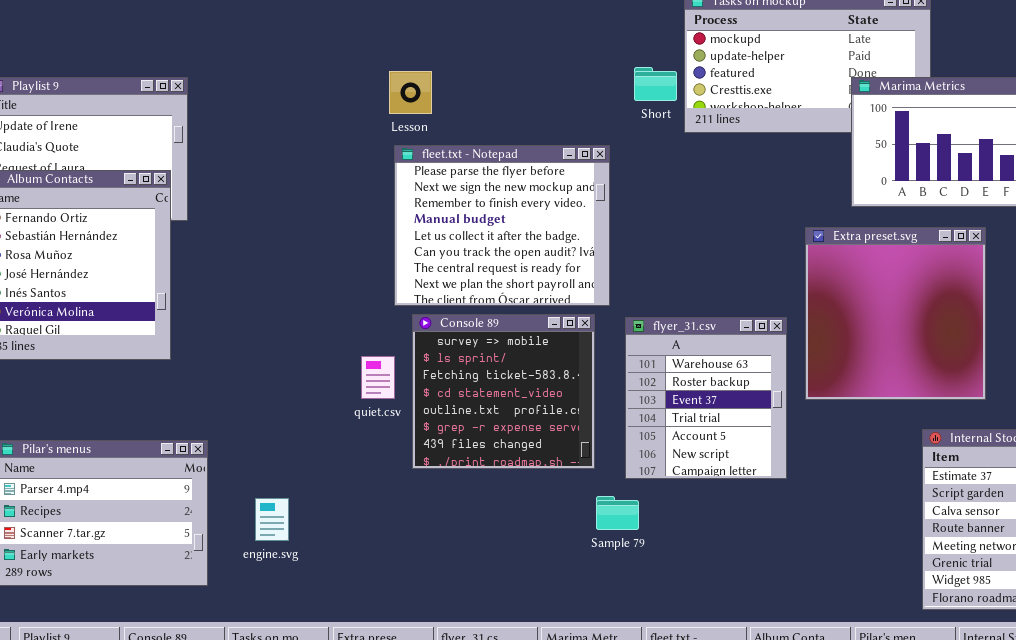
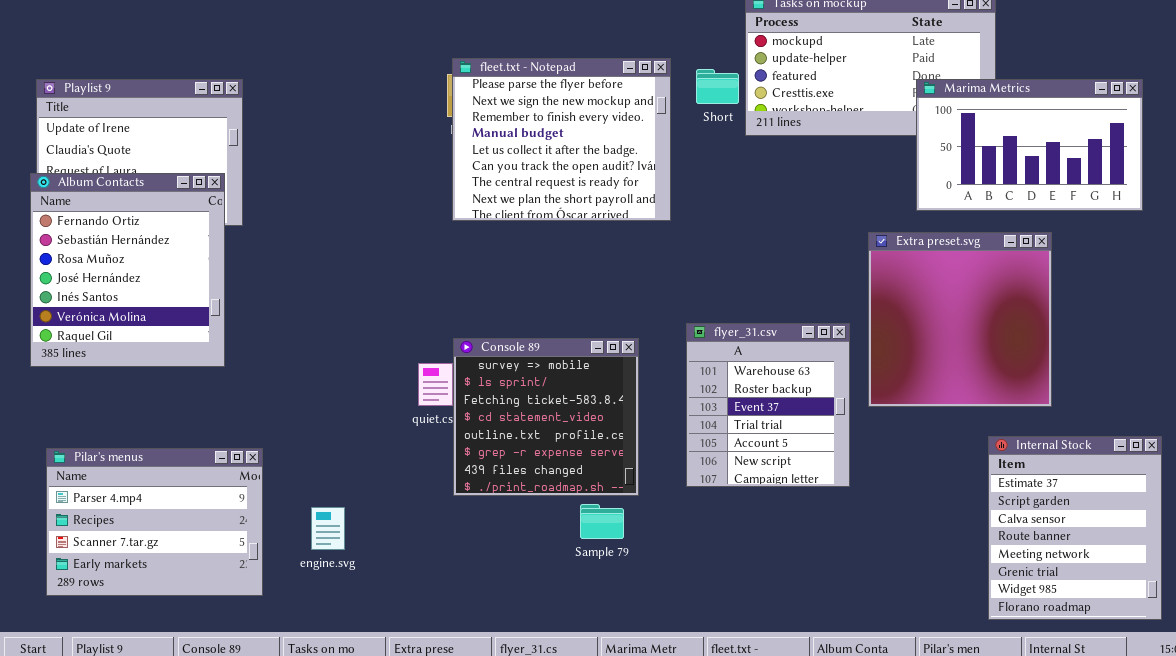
fleet.txt - Notepad: [394,145,610,306] -> [452,58,671,221], moved
Console 89: [412,314,595,469] -> [453,338,639,496], moved
Sample 79: [596,496,639,530] -> [580,504,624,539], moved

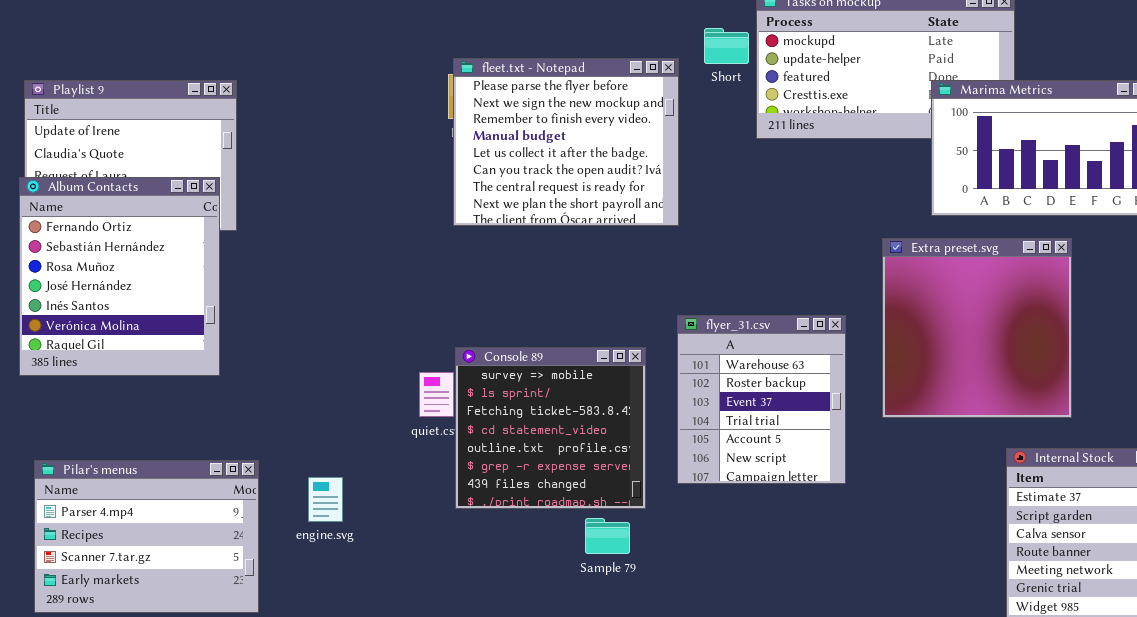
Short: [696,69,739,104] -> [704,28,749,64], moved
flyer_31.csv: [686,323,850,487] -> [677,315,846,484], moved
engine.svg: [311,507,345,550] -> [308,477,343,522], moved

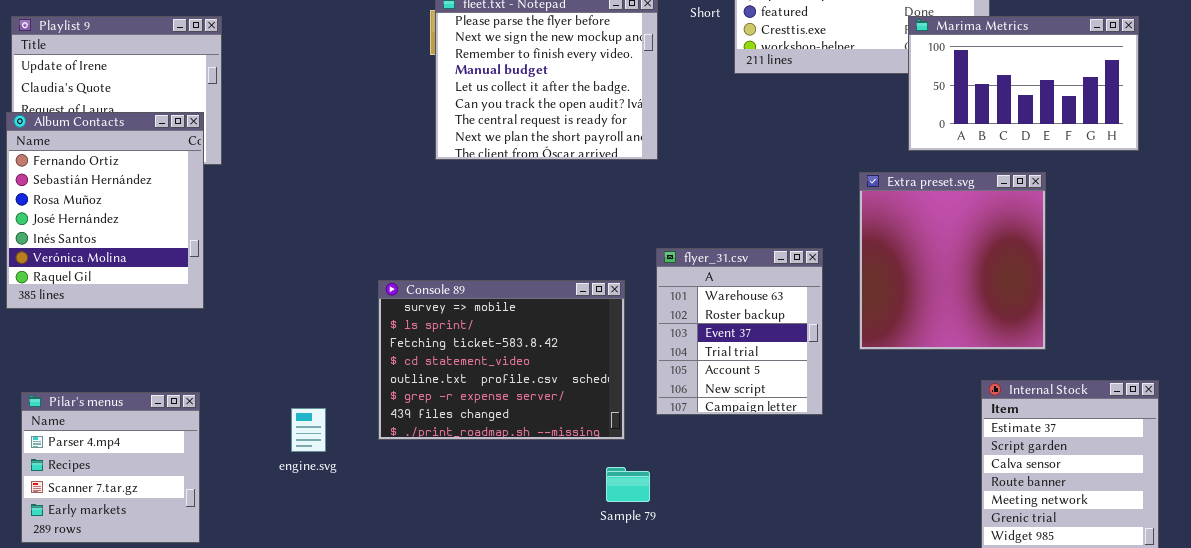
Console 89: [455,347,646,509] -> [378,280,625,440], resized
Pilar's menus: [34,460,259,613] -> [21,392,200,543], resized
Sample 79: [585,518,630,554] -> [606,467,650,502], moved

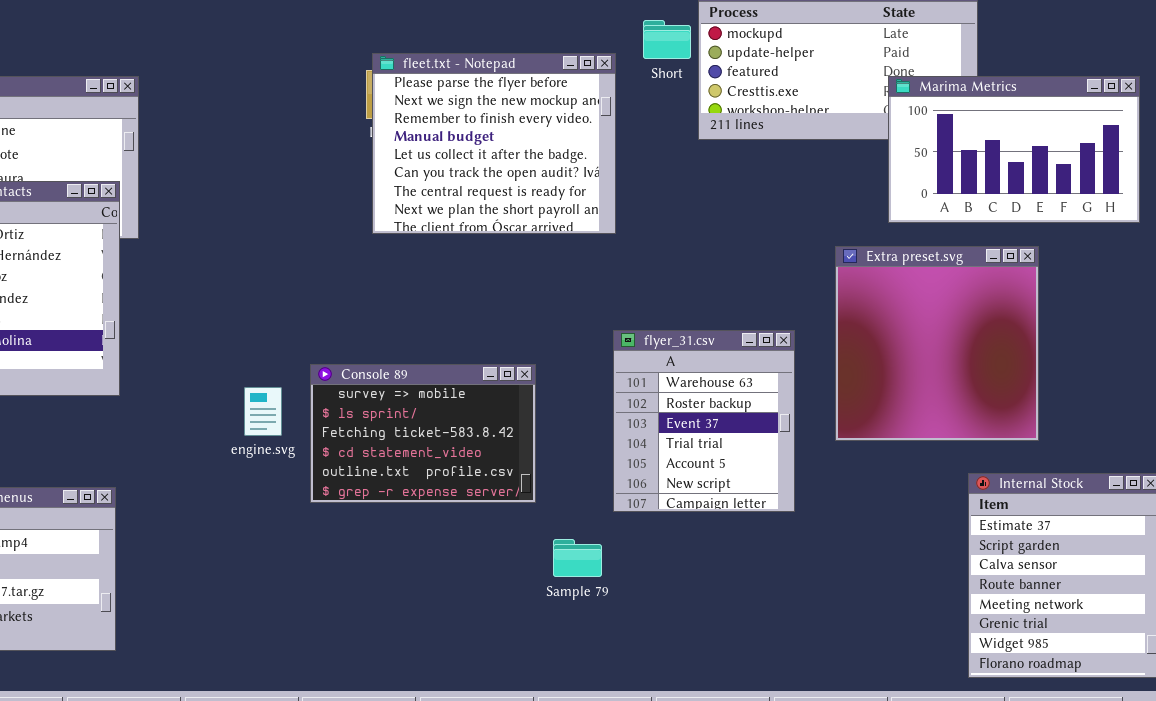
Console 89: [378,280,625,440] -> [310,364,536,503], resized
engine.svg: [291,408,326,452] -> [244,387,282,436], moved
Sample 79: [606,467,650,502] -> [553,539,602,577], moved

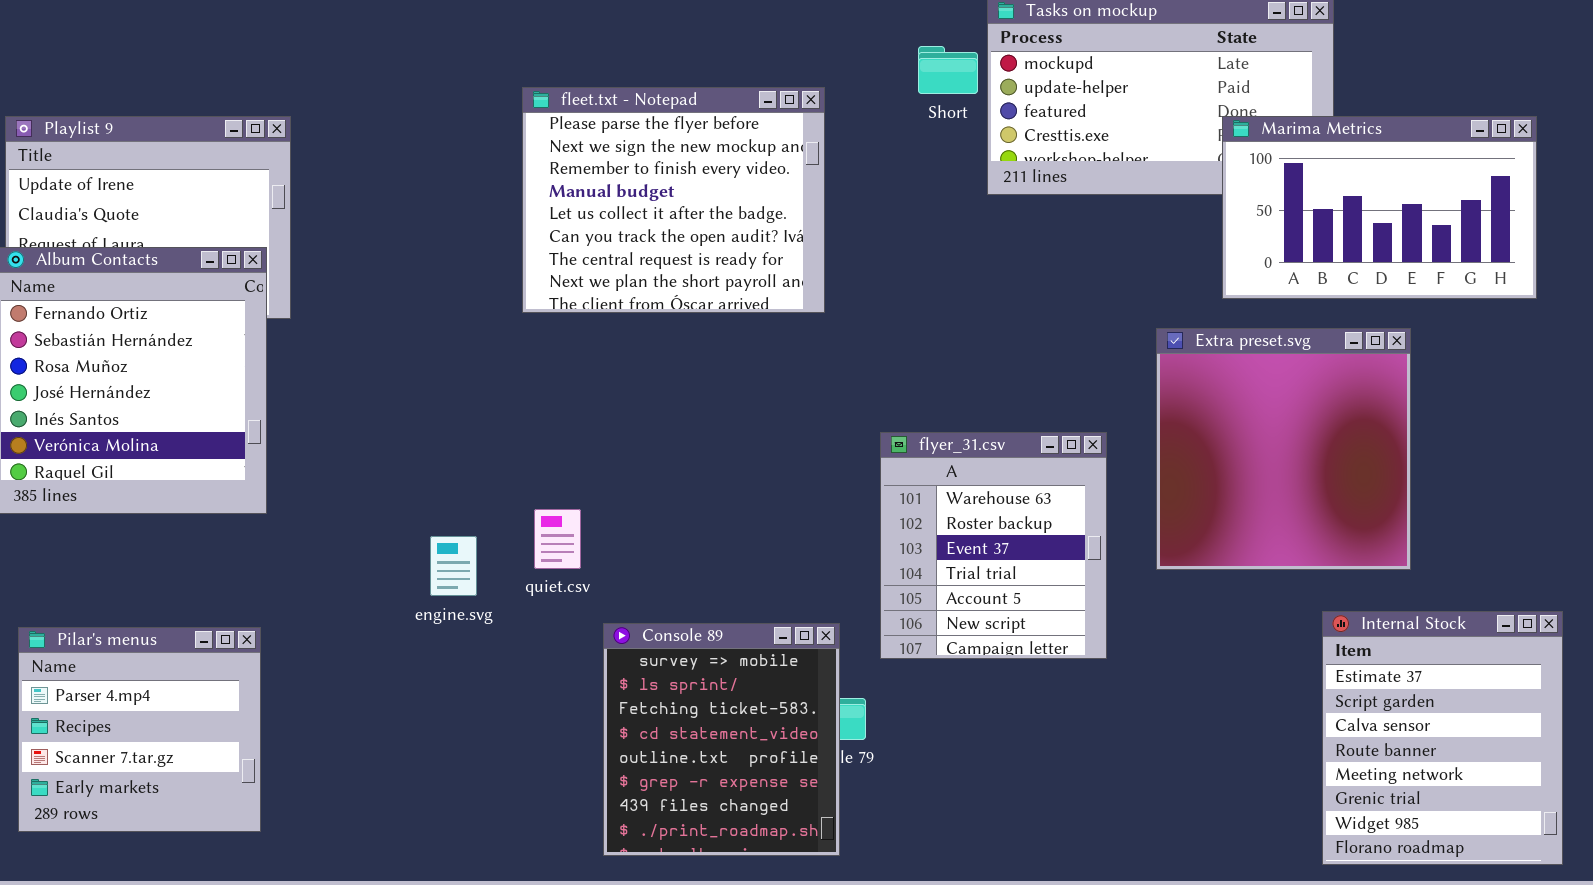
fleet.txt - Notepad: [372,53,616,234] -> [522,87,825,313], moved
Console 89: [310,364,536,503] -> [603,623,840,856], moved, resized
engine.svg: [244,387,282,436] -> [430,536,477,596], moved

